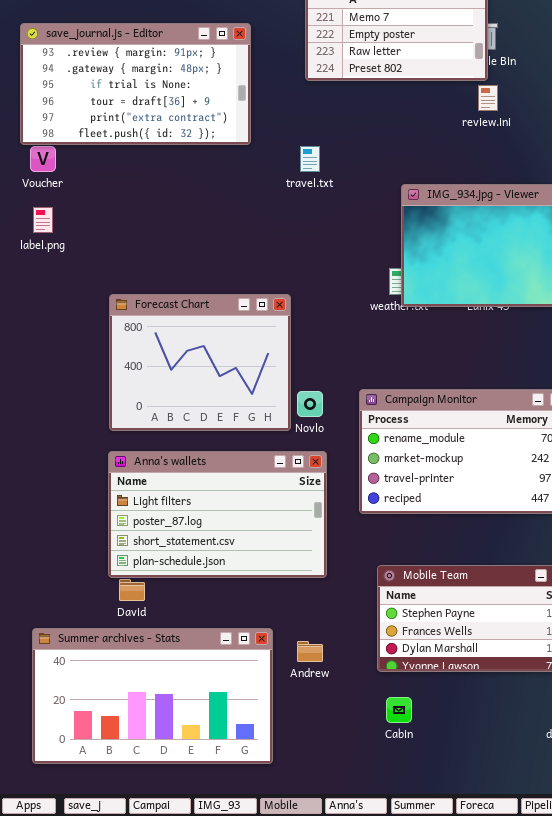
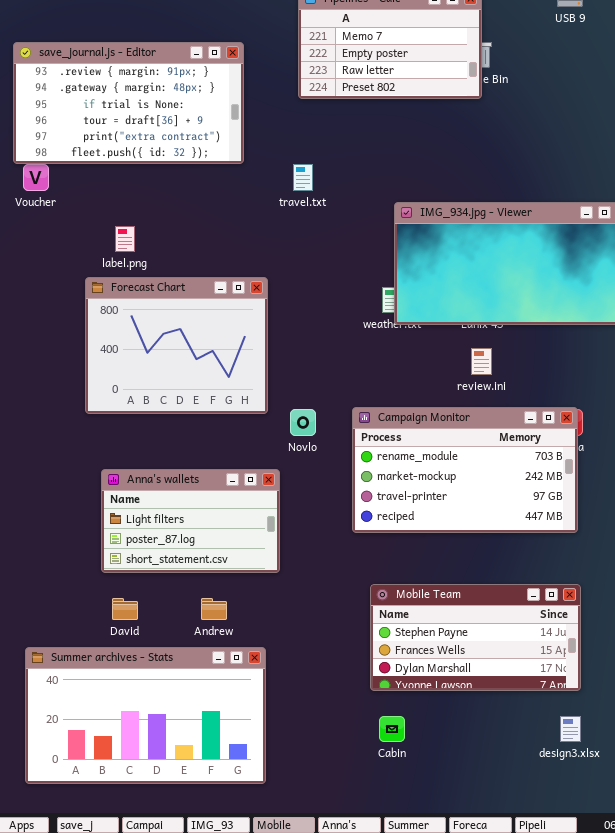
review.ini: [478,85,498,111] -> [471,348,492,375], moved
label.png: [33,207,53,233] -> [115,226,135,252], moved
Forecast Chart: [109,294,291,431] -> [85,277,268,414], moved
Anna's wallets: [108,451,327,578] -> [101,469,280,573], resized
Andrew: [297,641,323,662] -> [201,598,227,620], moved

